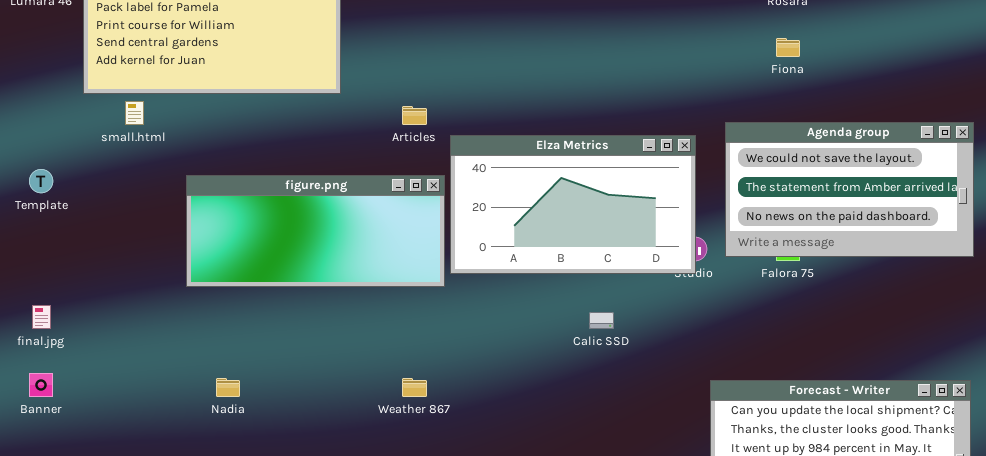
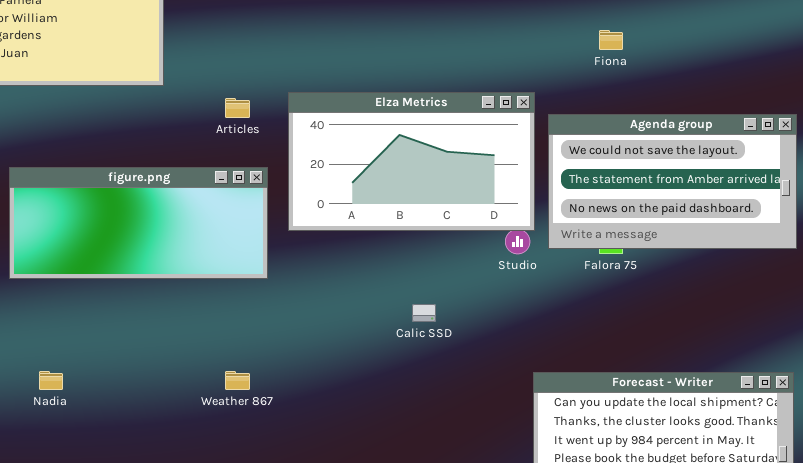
Elza Metrics: [450,135,696,274] -> [288,92,535,231], moved

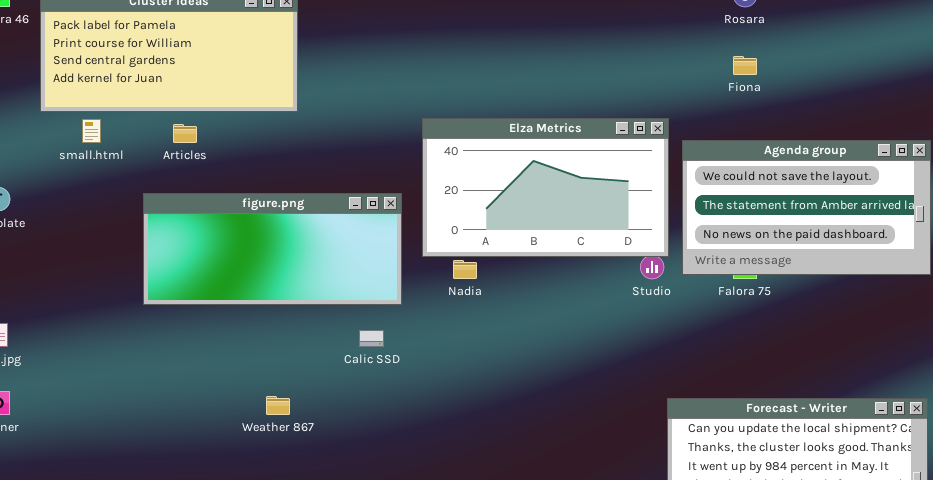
Articles: [225,98,250,118] -> [173,124,197,143], moved
Calic SSD: [412,304,436,322] -> [359,330,384,347], moved
Nadia: [39,371,63,390] -> [453,260,477,279], moved
Weather 867: [225,371,250,390] -> [266,396,290,415], moved

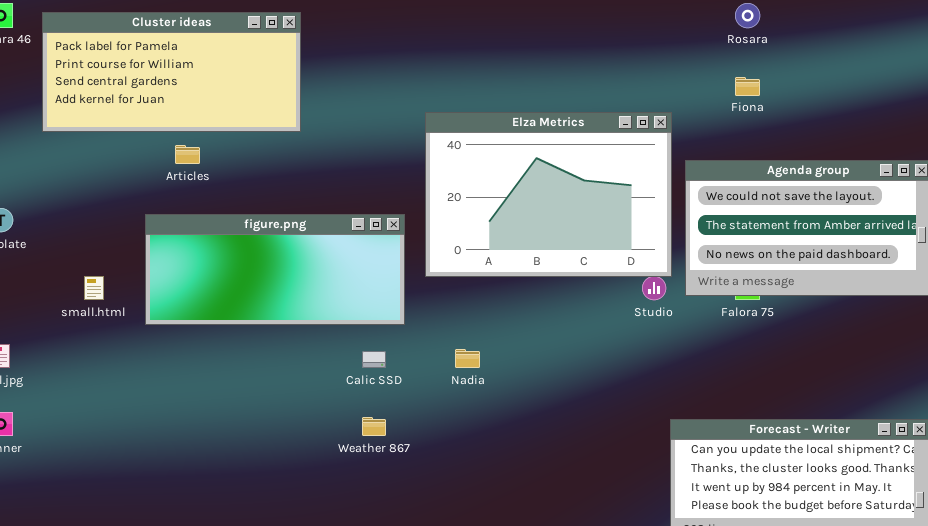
Elza Metrics: [422,118,669,257] -> [425,112,672,277], resized
small.html: [82,119,101,143] -> [84,276,104,300], moved
Nadia: [453,260,477,279] -> [455,349,480,368], moved
Weather 867: [266,396,290,415] -> [362,417,386,436], moved

